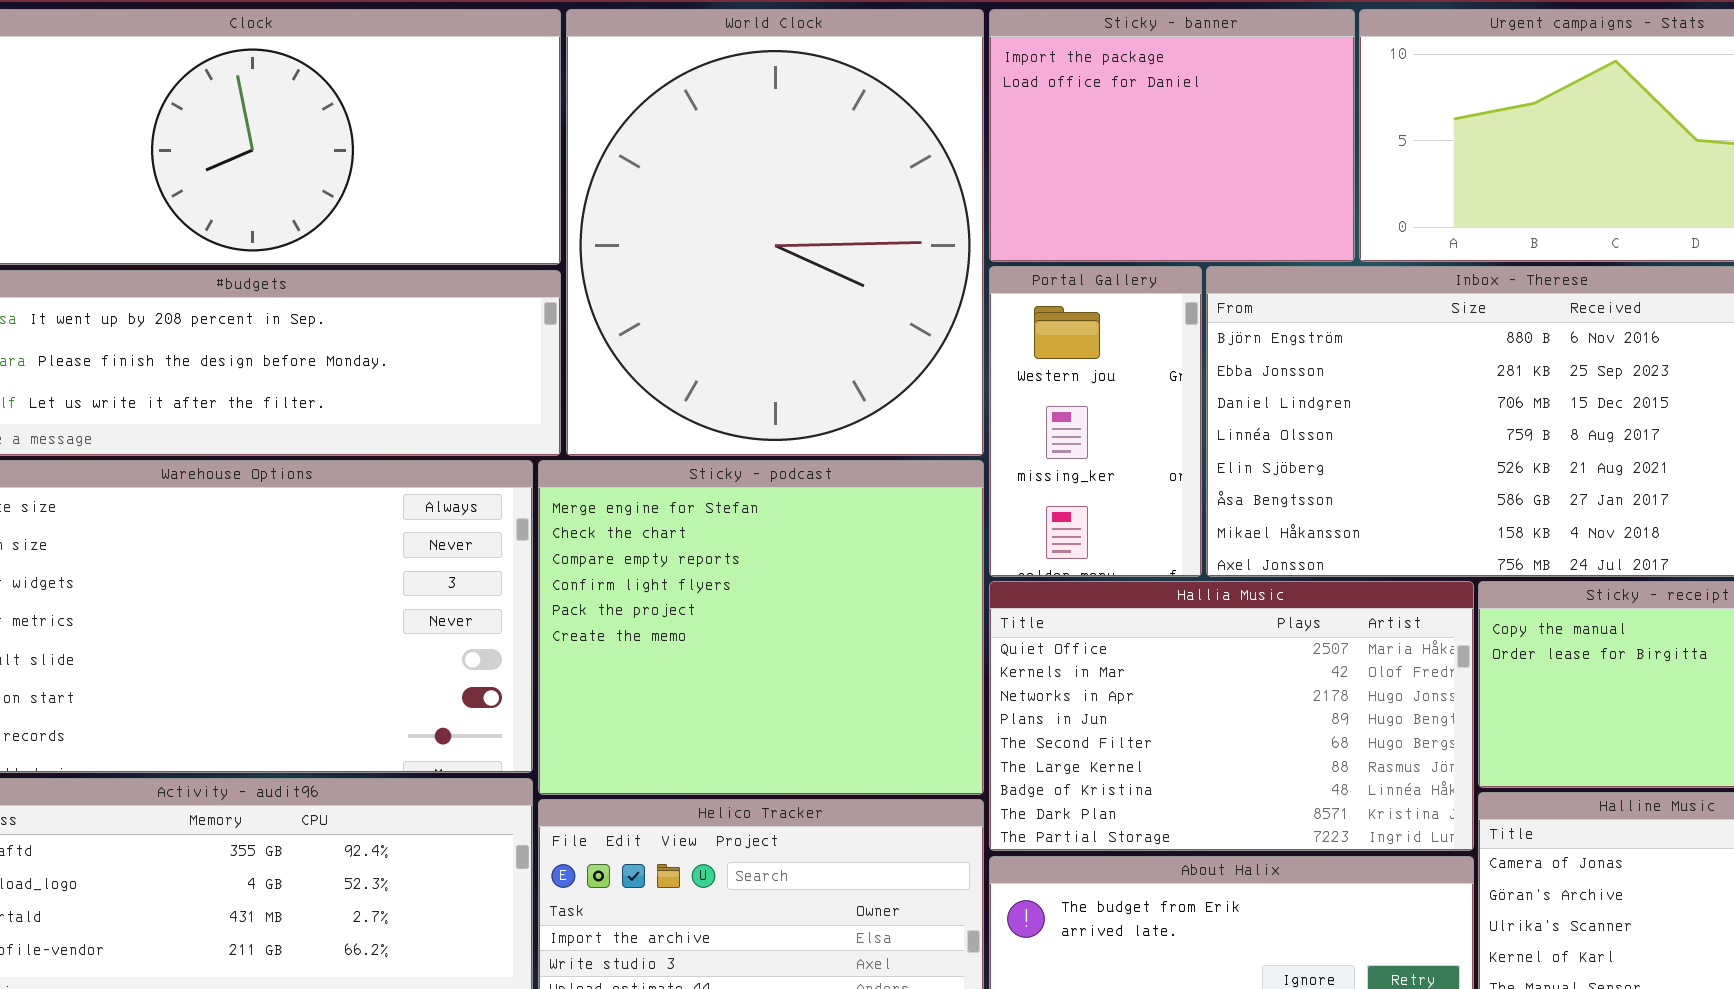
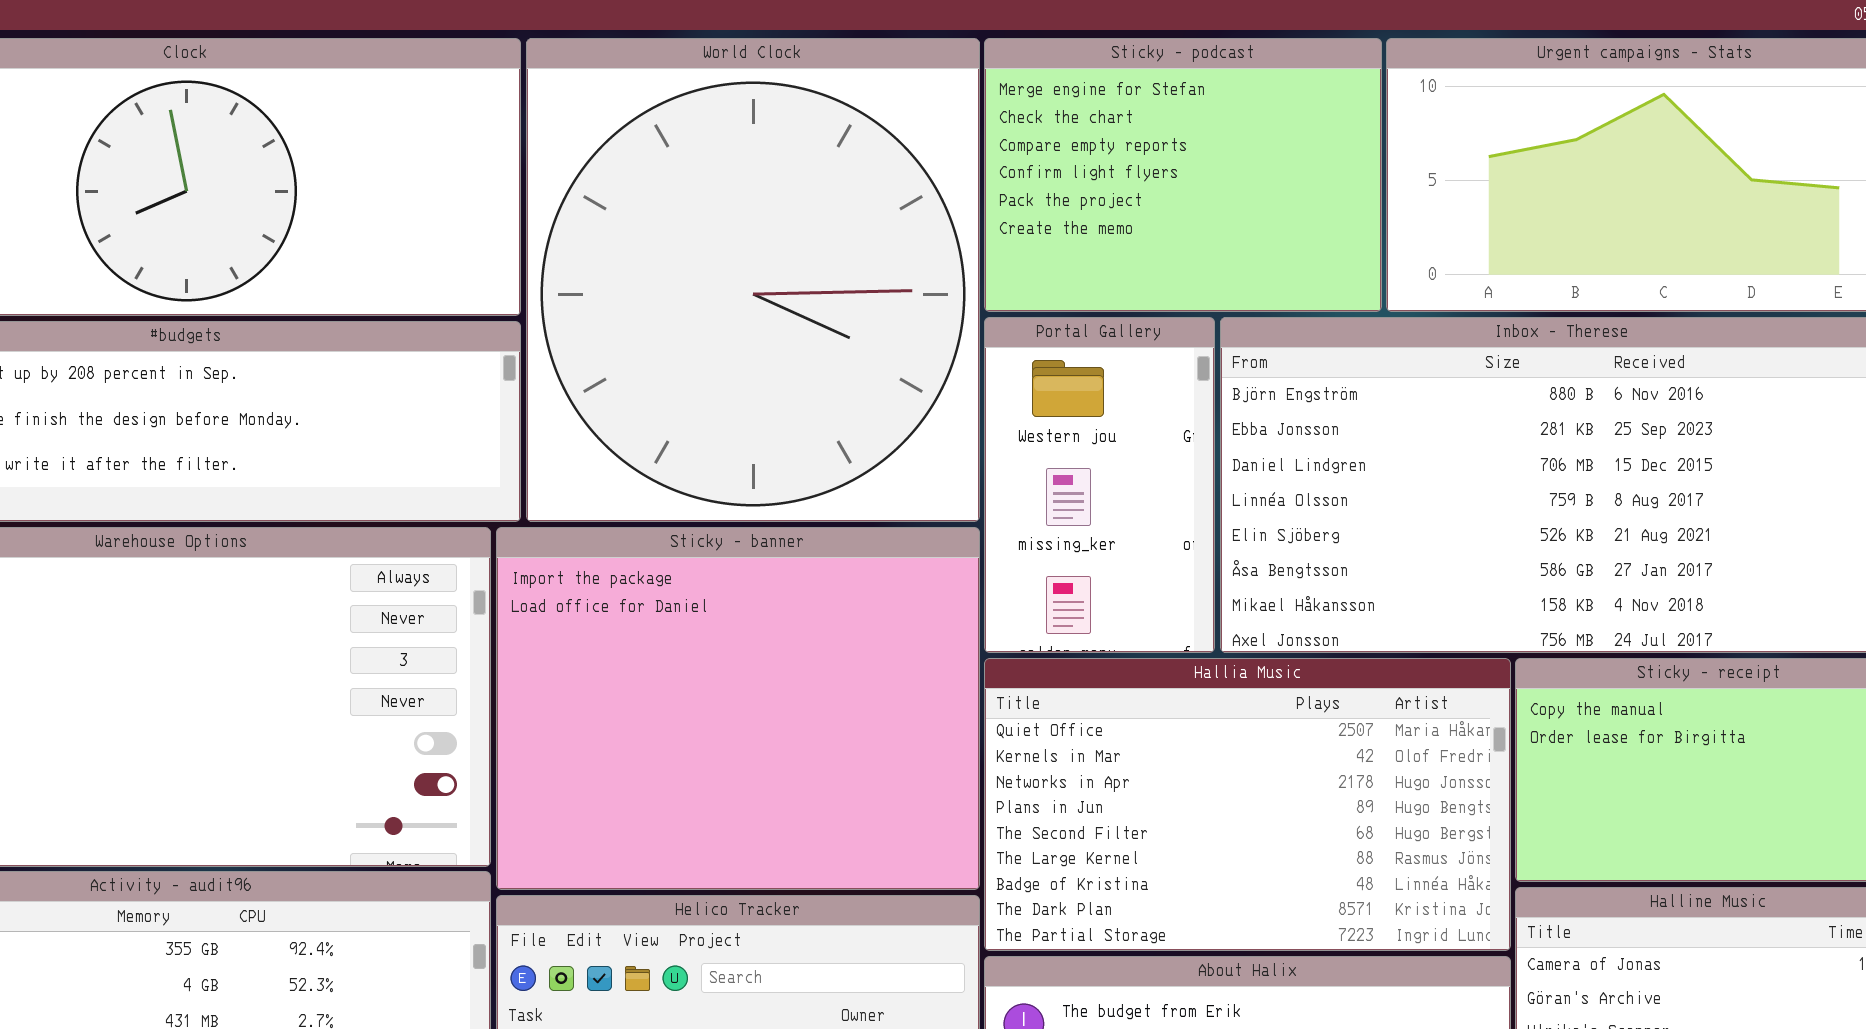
Sticky - banner: [989,9,1355,262] -> [496,527,980,890], moved, resized
Sticky - podcast: [538,460,984,795] -> [984,38,1382,312], moved, resized

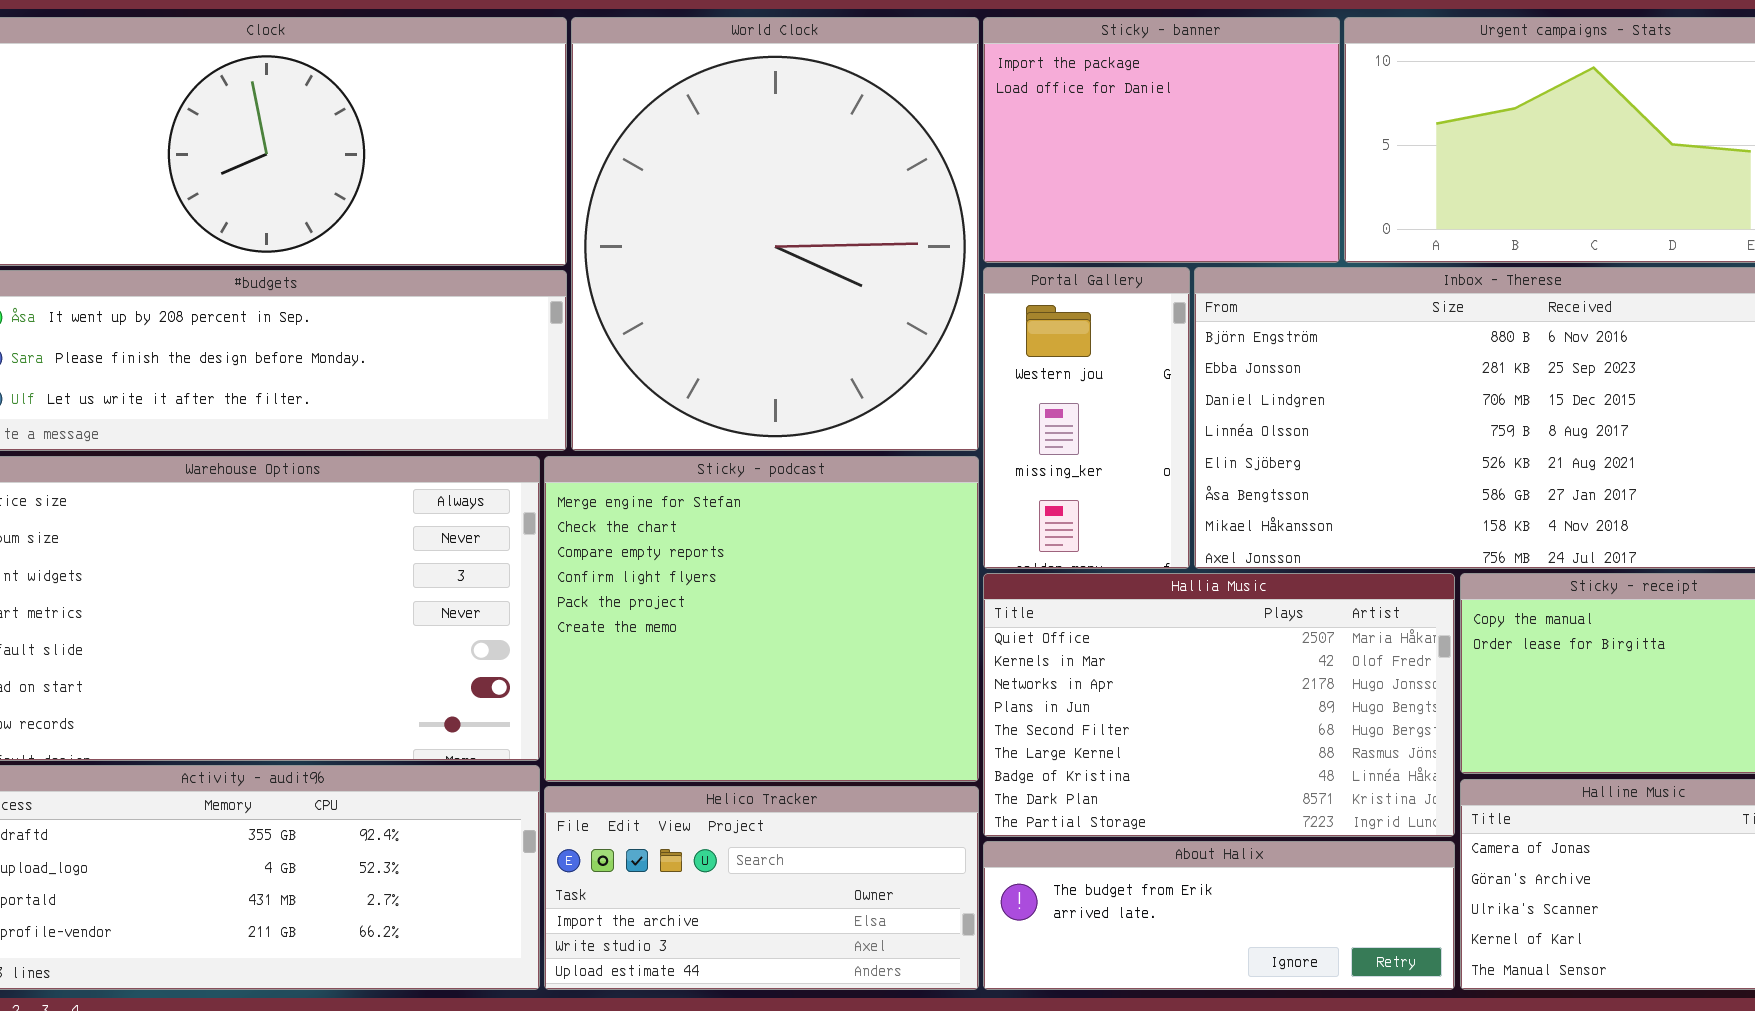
Sticky - podcast: [984,38,1382,312] -> [544,456,979,782], moved, resized
Sticky - banner: [496,527,980,890] -> [983,17,1340,263], moved, resized

